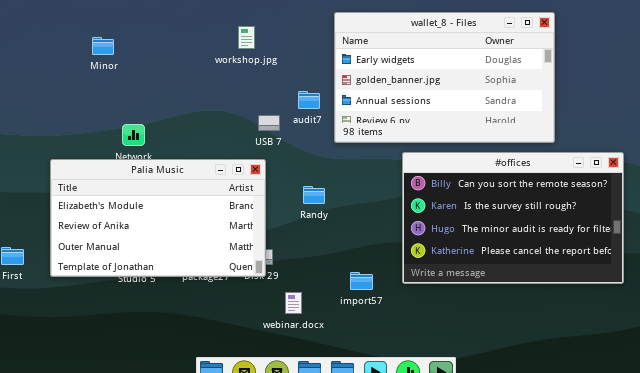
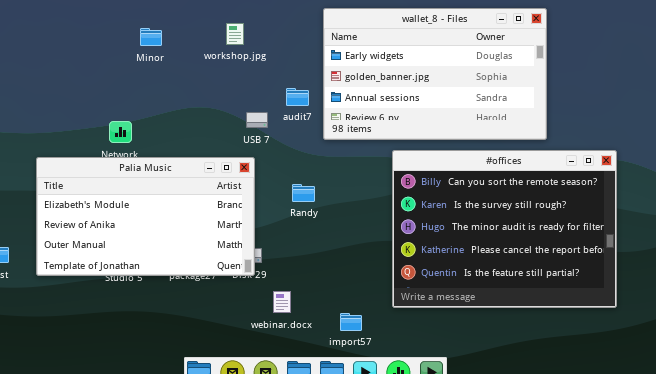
Minor: [92,37,114,55] -> [140,28,162,46], moved
#offices: [402,152,624,284] -> [392,150,617,308], resized
import57: [350,272,373,290] -> [340,313,362,331], moved

